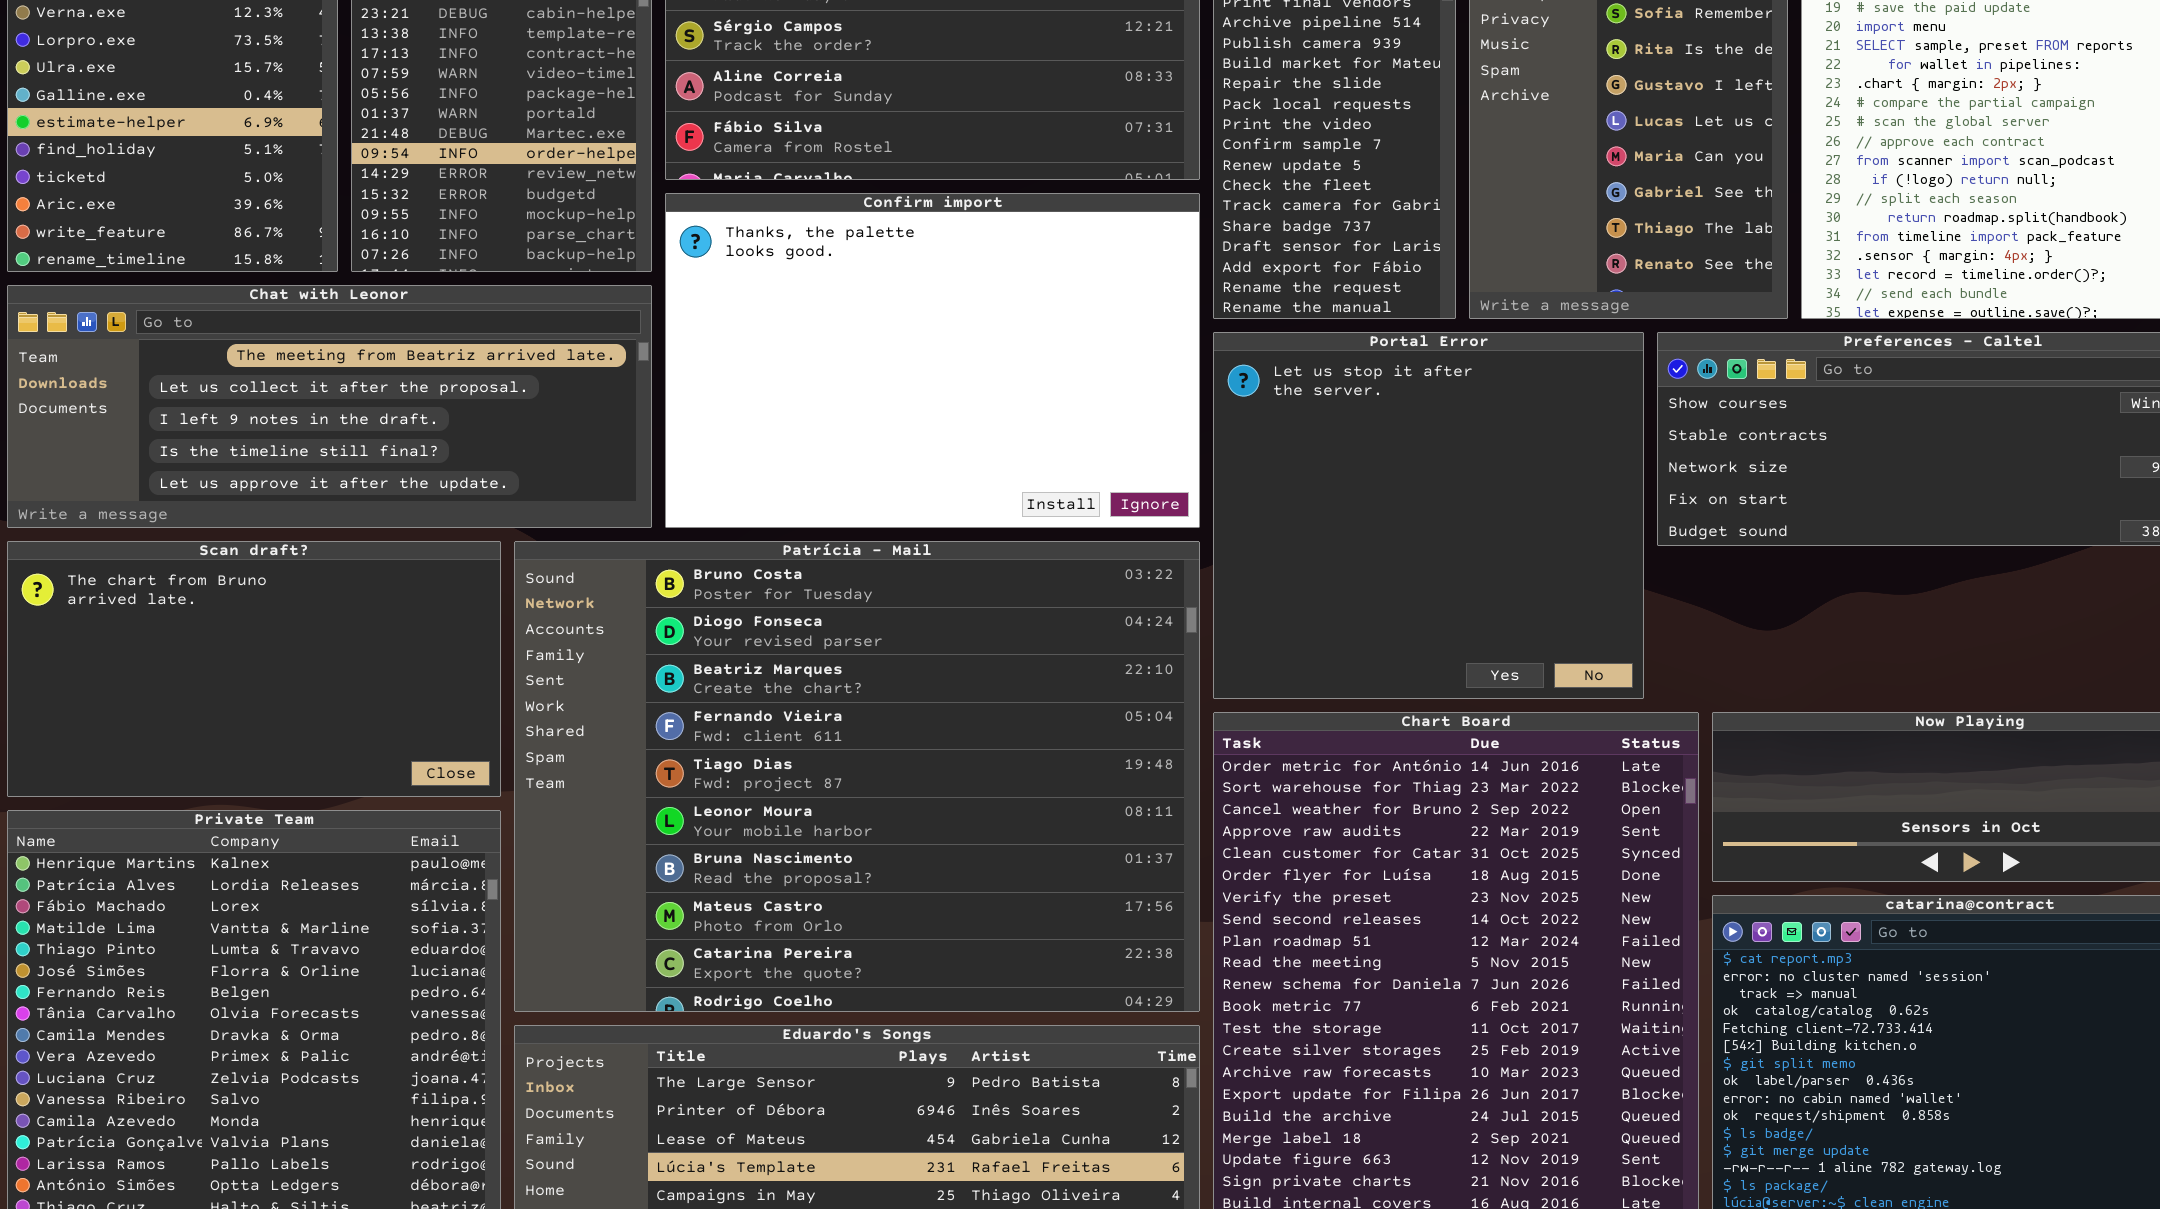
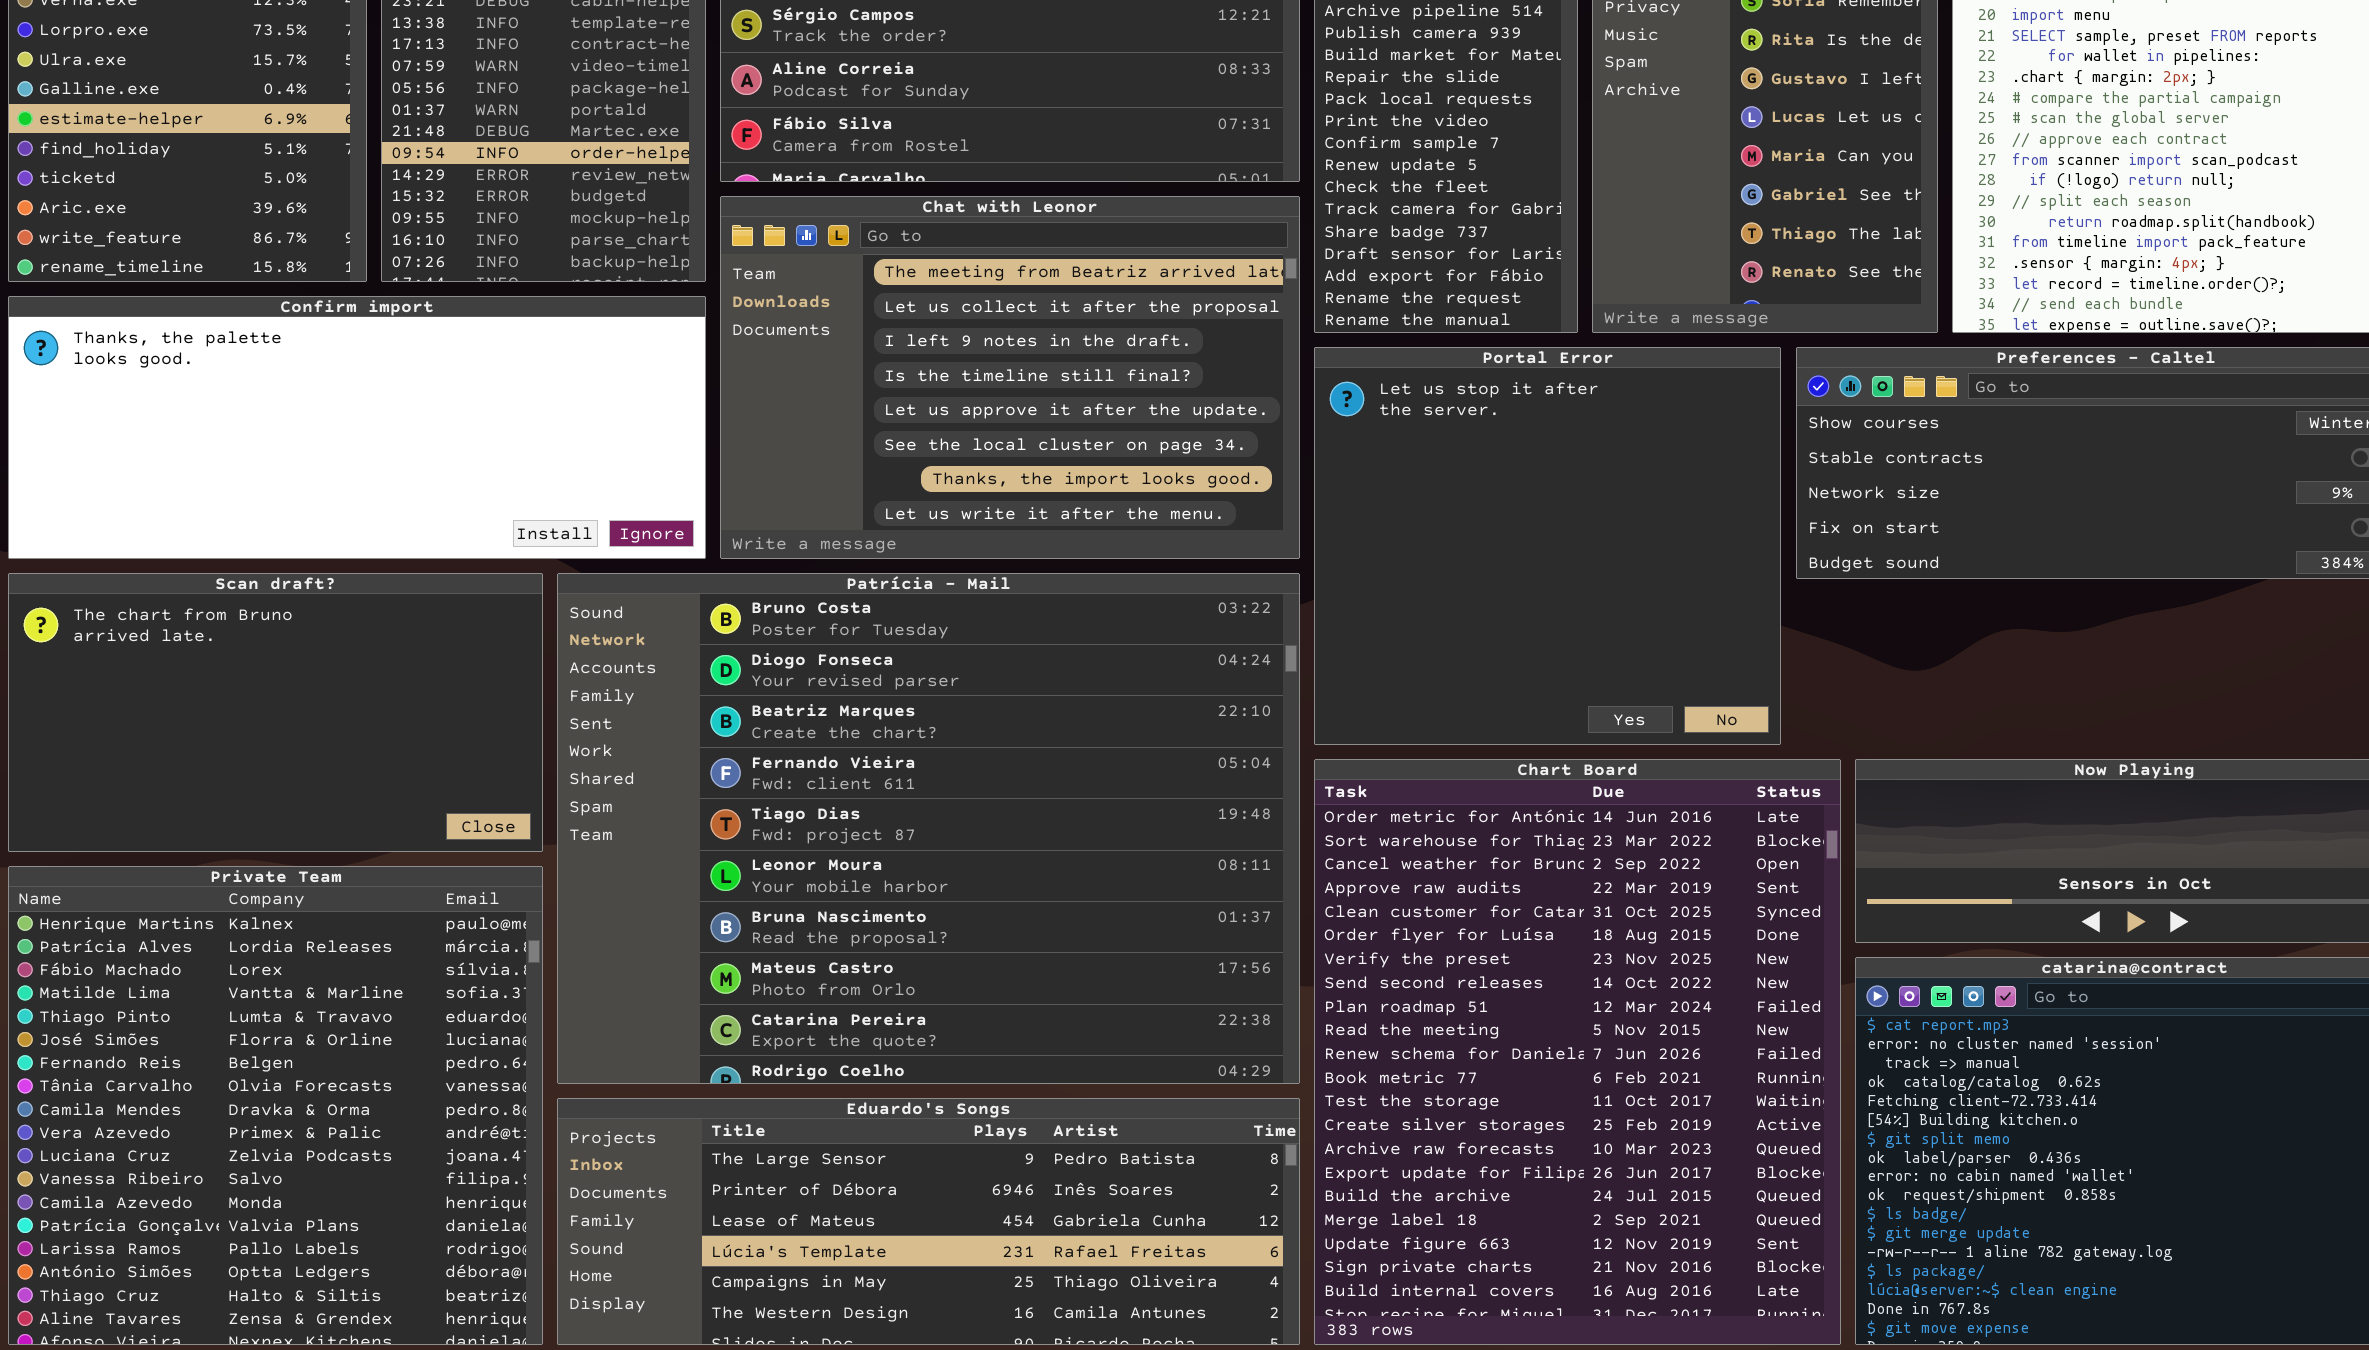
Confirm import: [665,193,1200,528] -> [8,296,706,559], moved, resized
Chat with Leonor: [7,285,652,528] -> [720,196,1300,559], moved, resized

